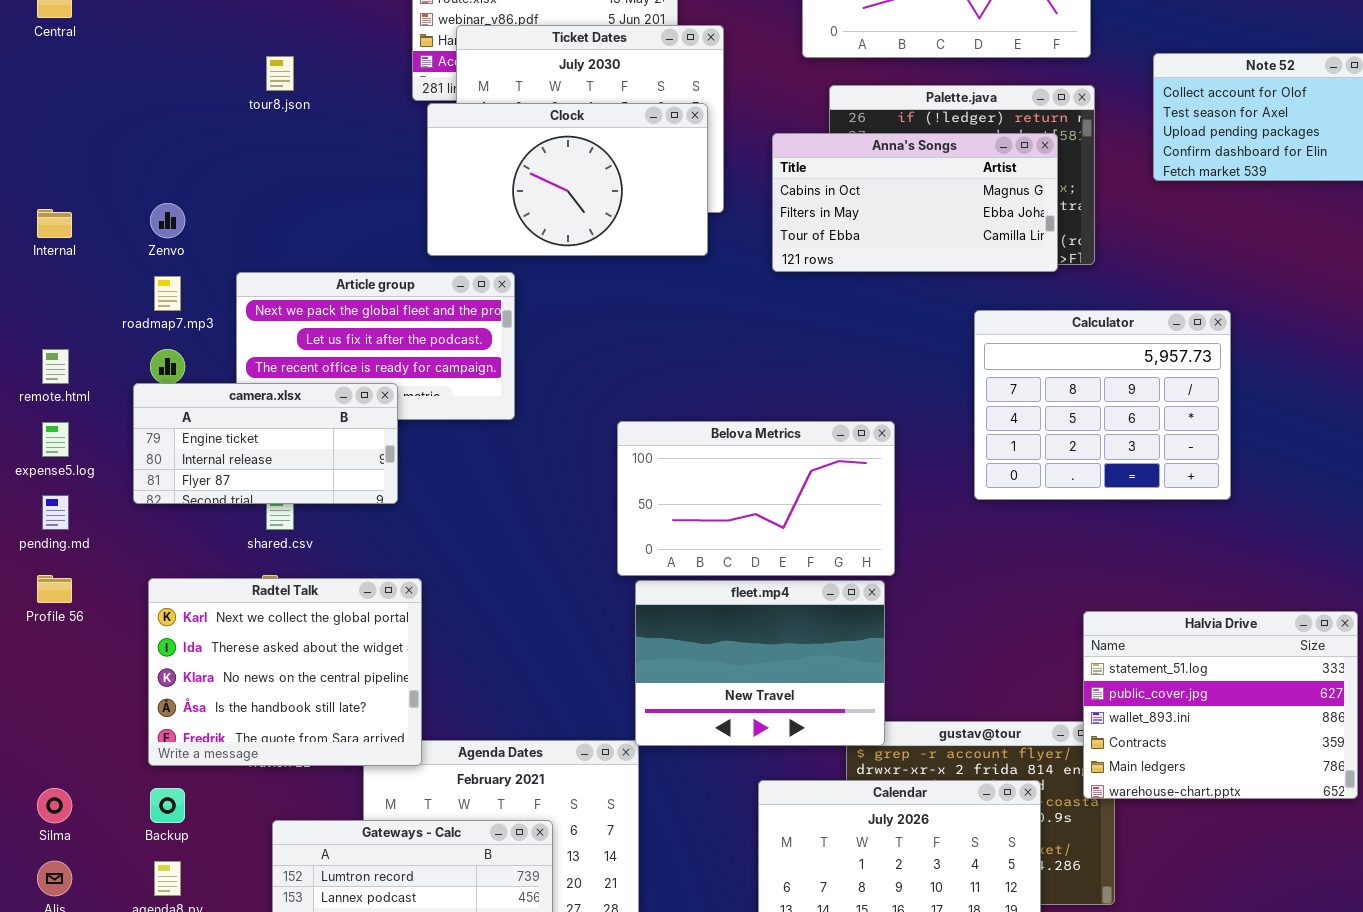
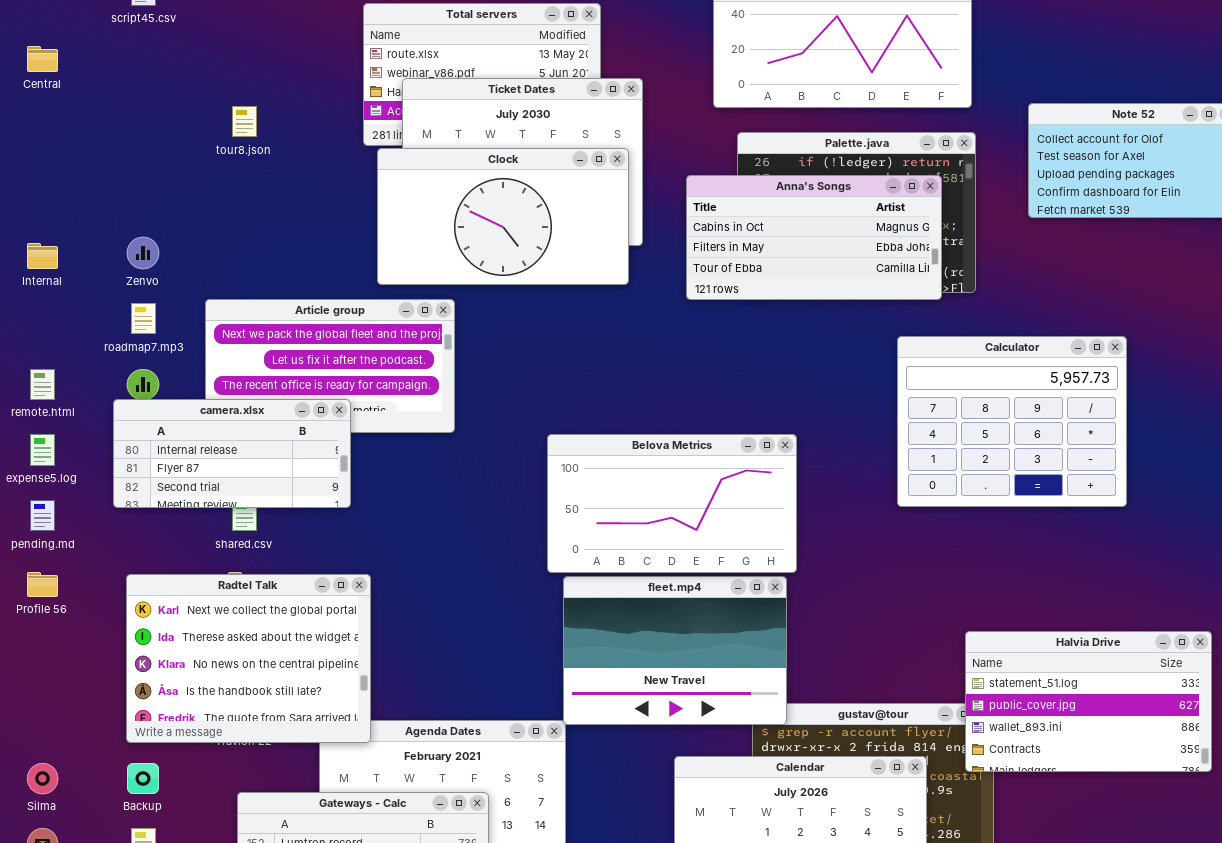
Calculator: [974,310,1231,500] -> [897,336,1127,507], moved
camera.xlsx: [133,383,398,504] -> [113,399,351,508], scrolled down 1 row
Halvia Drive: [1083,611,1358,799] -> [965,631,1212,772], resized

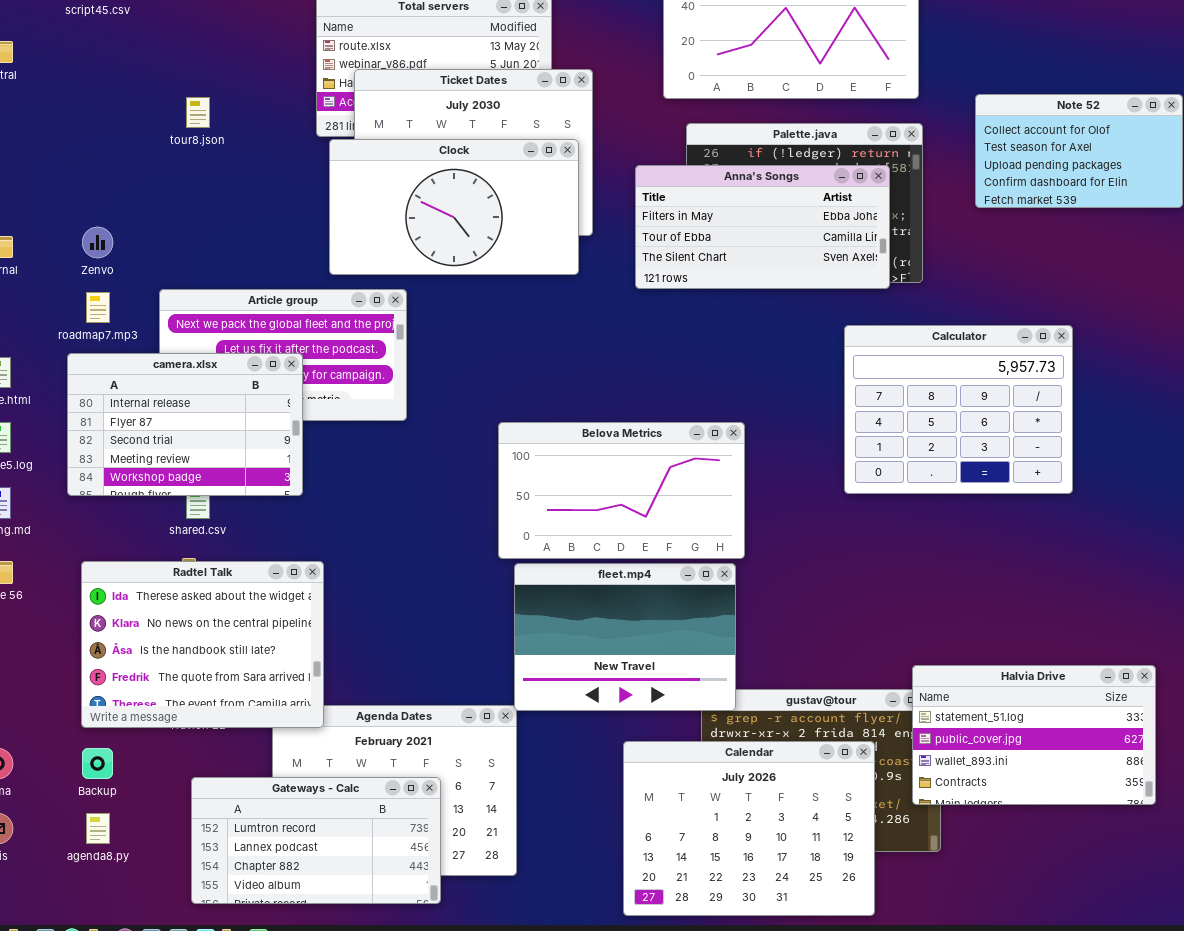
Anna's Songs: [686,175,942,300] -> [635,165,890,289], scrolled down 1 row
camera.xlsx: [113,399,351,508] -> [67,353,303,496], resized
Radtel Talk: [126,574,371,743] -> [81,561,324,728], scrolled down 1 row
Halvia Drive: [965,631,1212,772] -> [912,665,1156,805], moved

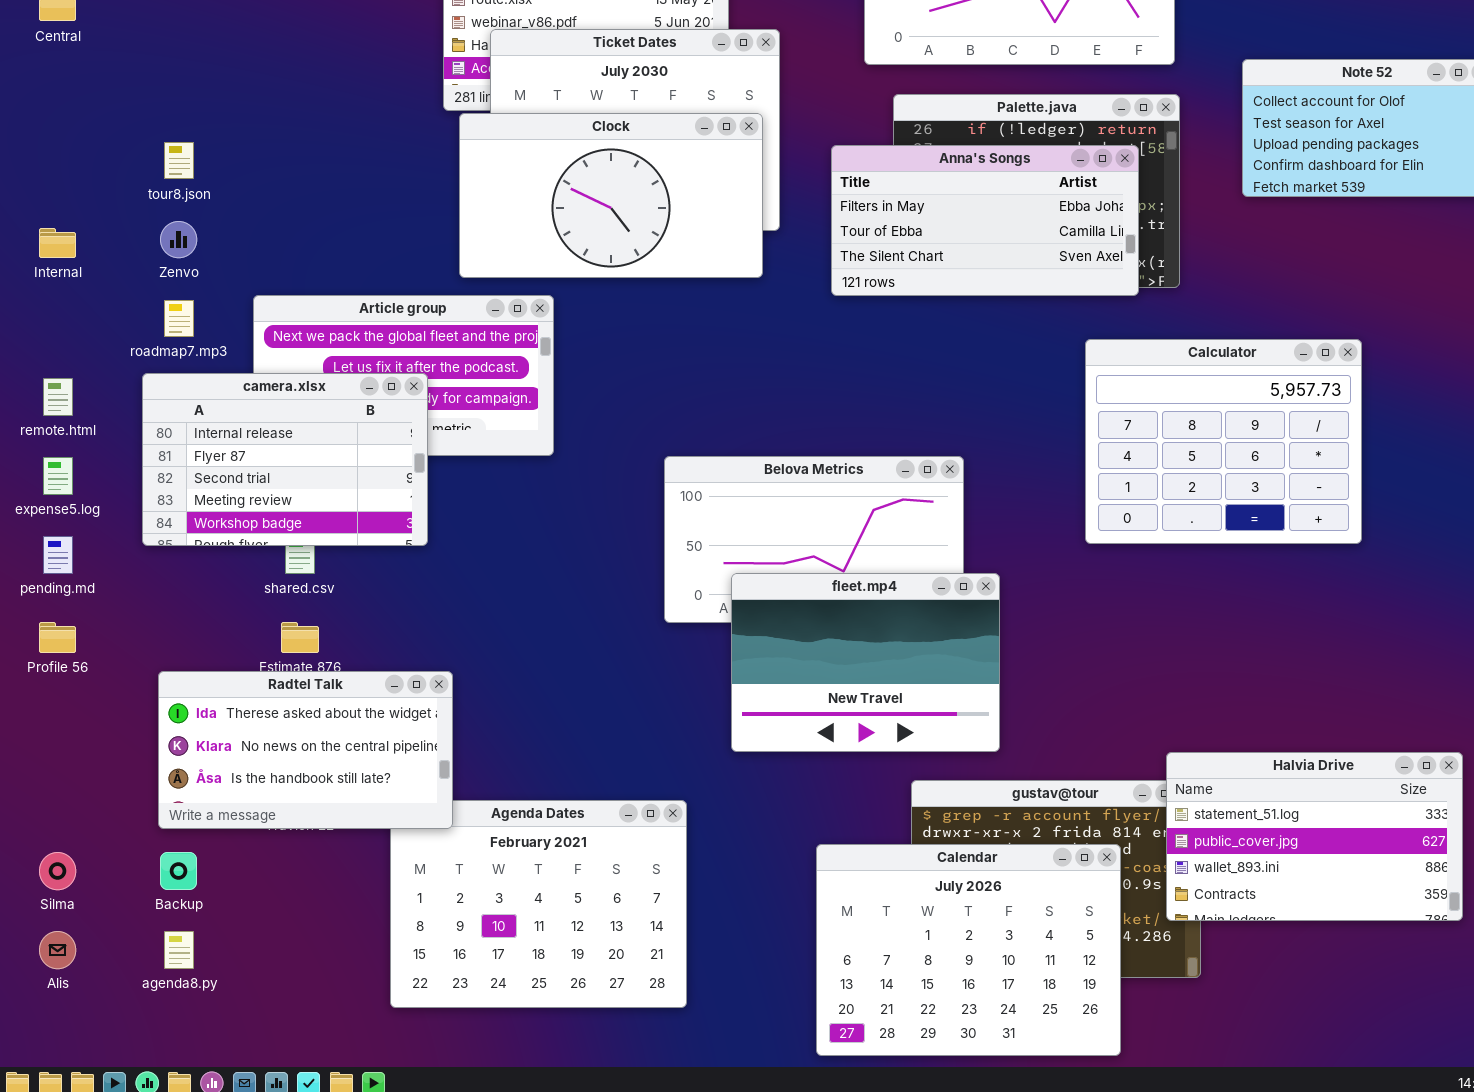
tour8.json: [186,97,210,128] -> [164,142,194,179], moved
Radtel Talk: [81,561,324,728] -> [158,671,453,829], resized
fleet.mp4: [514,563,736,711] -> [731,573,1000,752], moved
Gateways - Calc: [191,777,441,904] -> none, closed

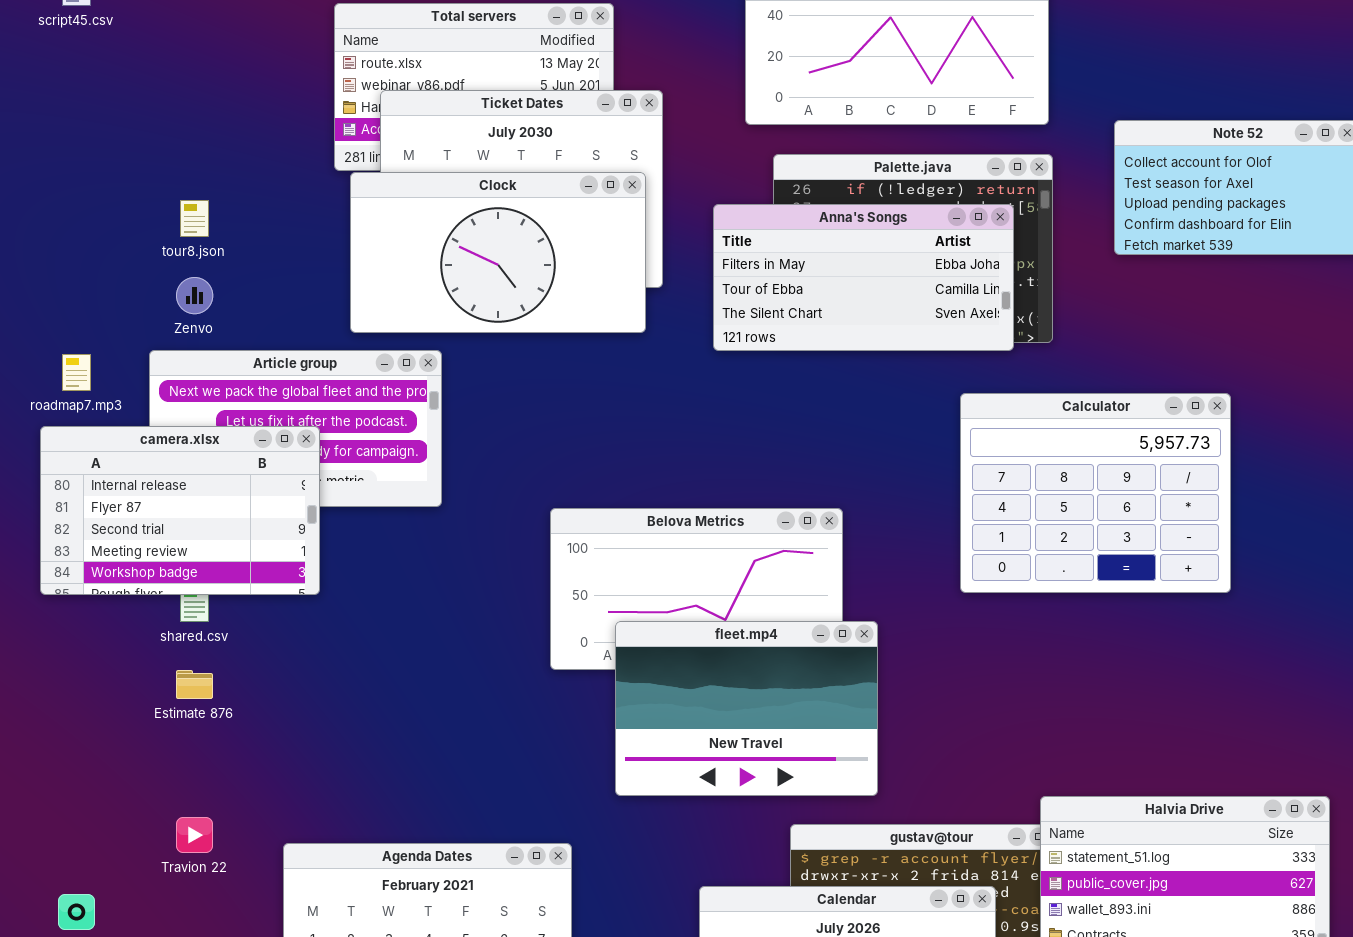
tour8.json: [164,142,194,179] -> [180,200,209,237], moved
Zenvo: [160,221,197,258] -> [176,277,213,314], moved
Radtel Talk: [158,671,453,829] -> none, closed

